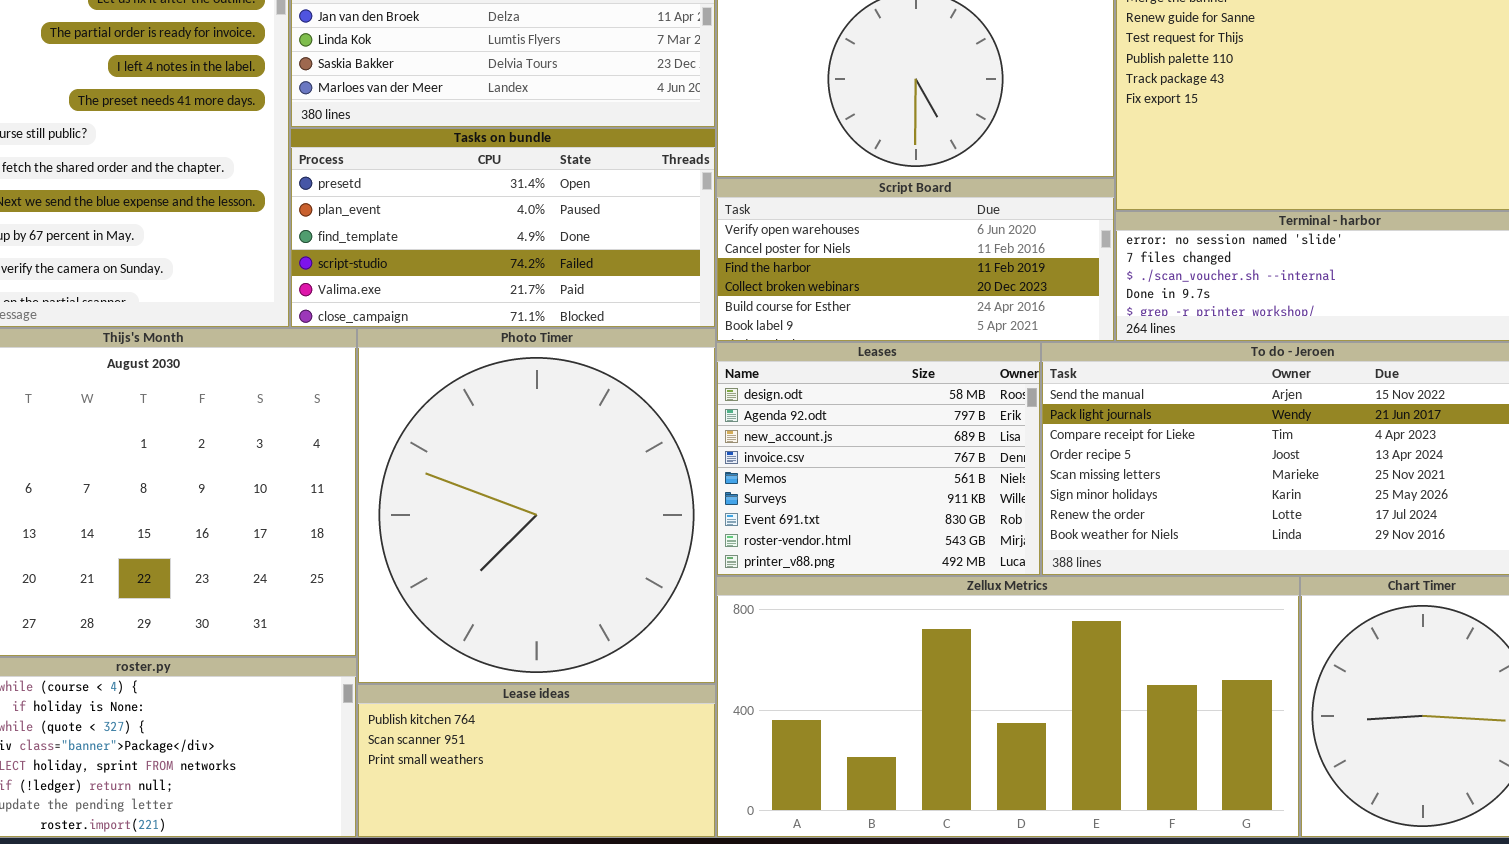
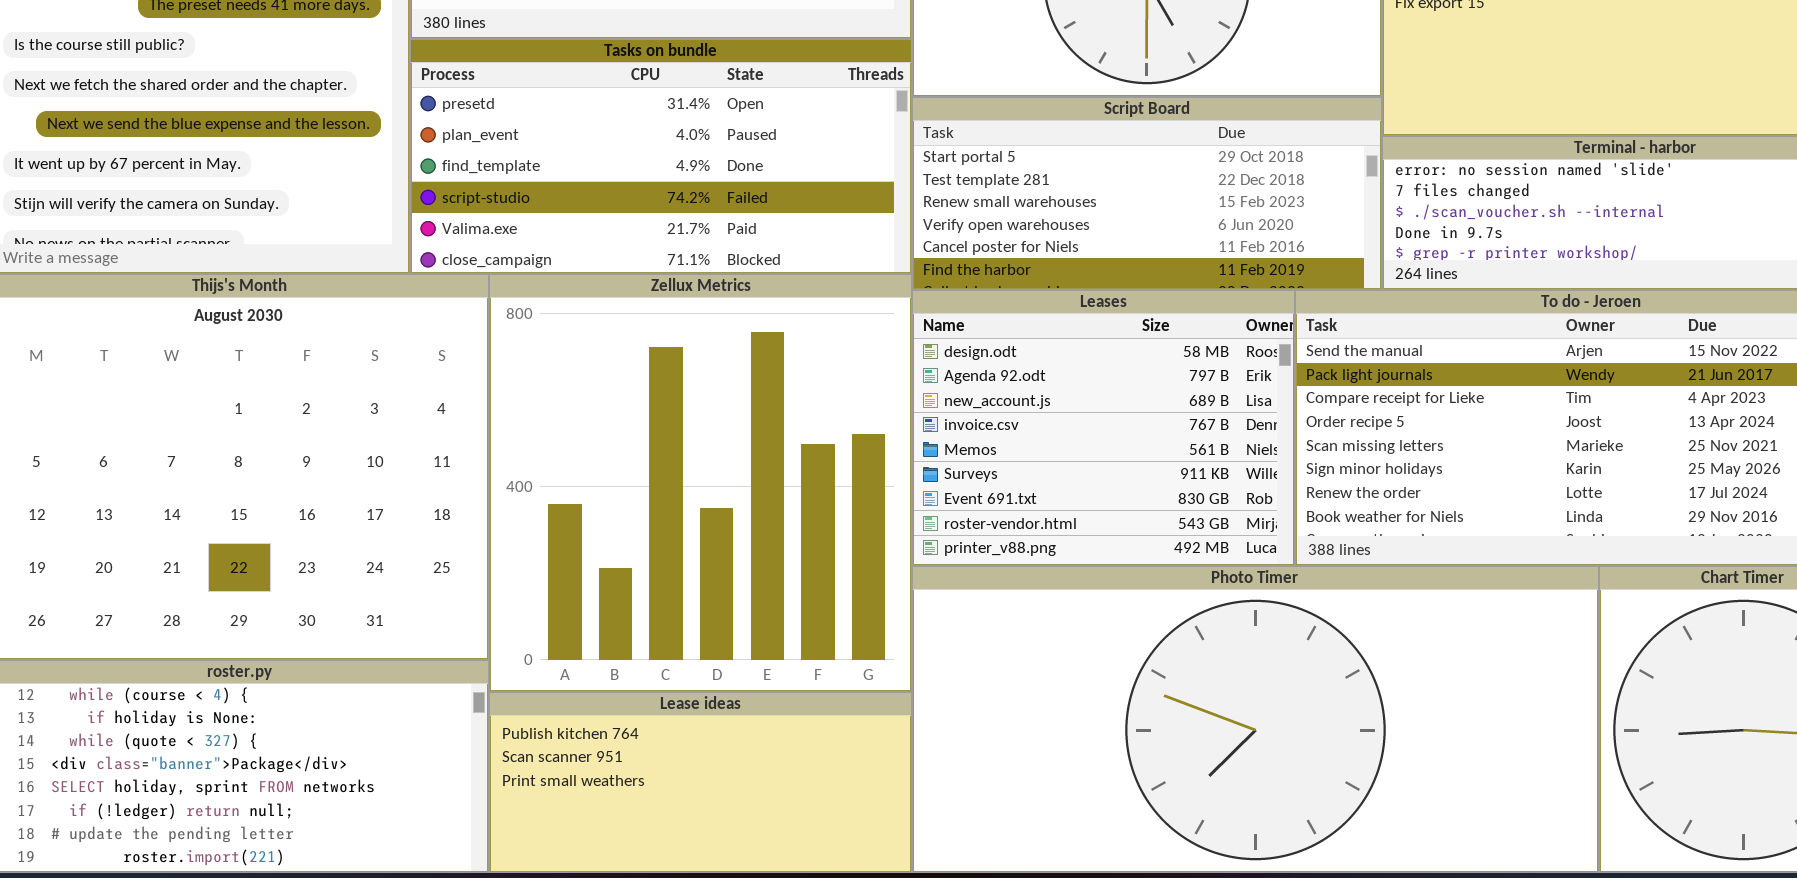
Script Board: [716,178,1115,342] -> [912,97,1382,290], scrolled up 3 rows
Photo Timer: [357,328,716,684] -> [912,566,1599,873], moved, resized
Zellux Metrics: [716,576,1300,838] -> [489,274,912,692], moved, resized

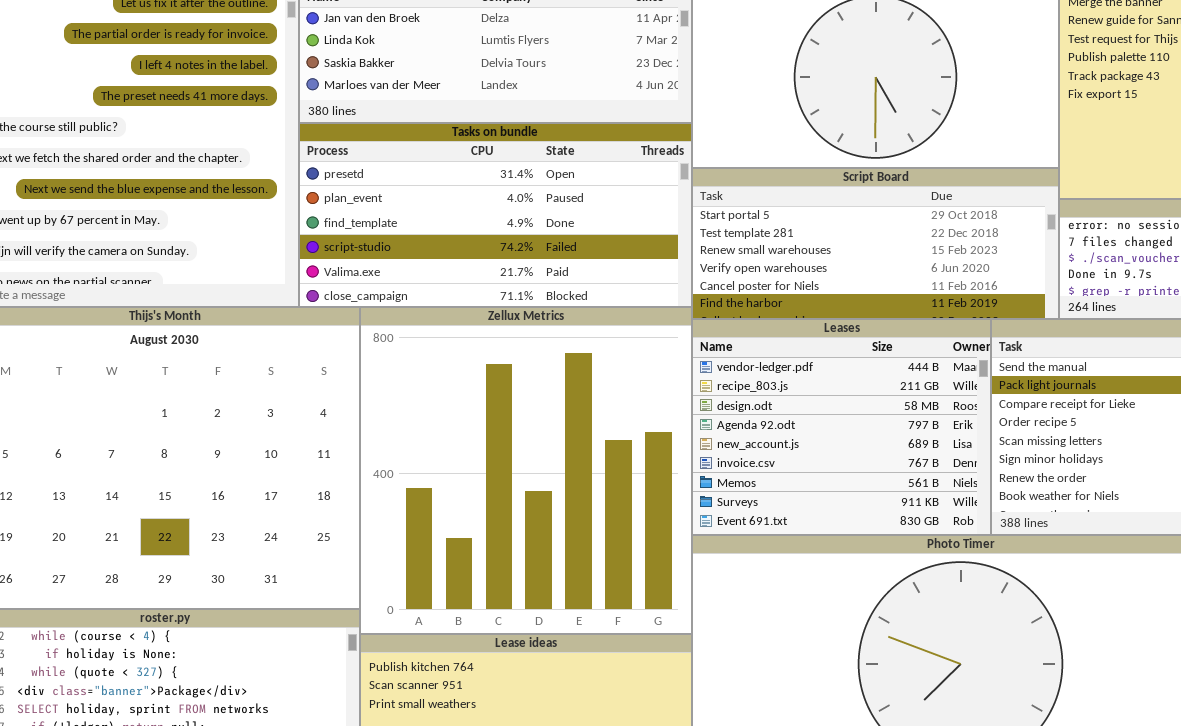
Leases: [912,290,1295,566] -> [692,319,991,535], scrolled up 2 rows

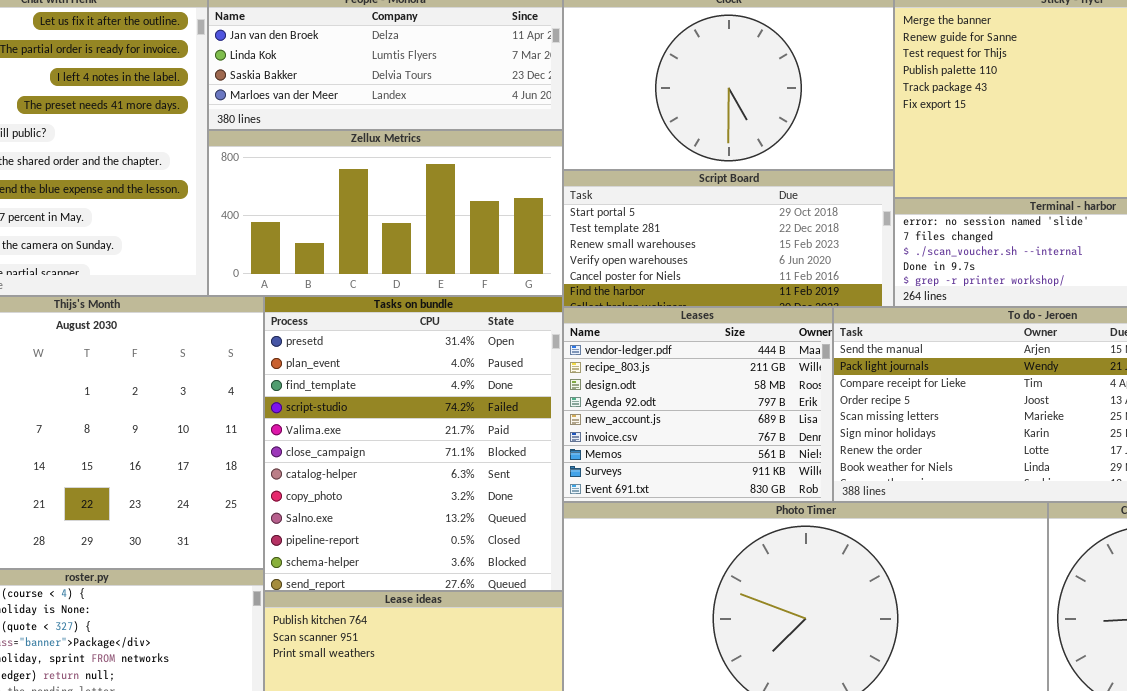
Tasks on bundle: [299,123,692,307] -> [264,296,563,591], moved, resized
Zellux Metrics: [360,307,692,634] -> [208,130,563,296], moved, resized

